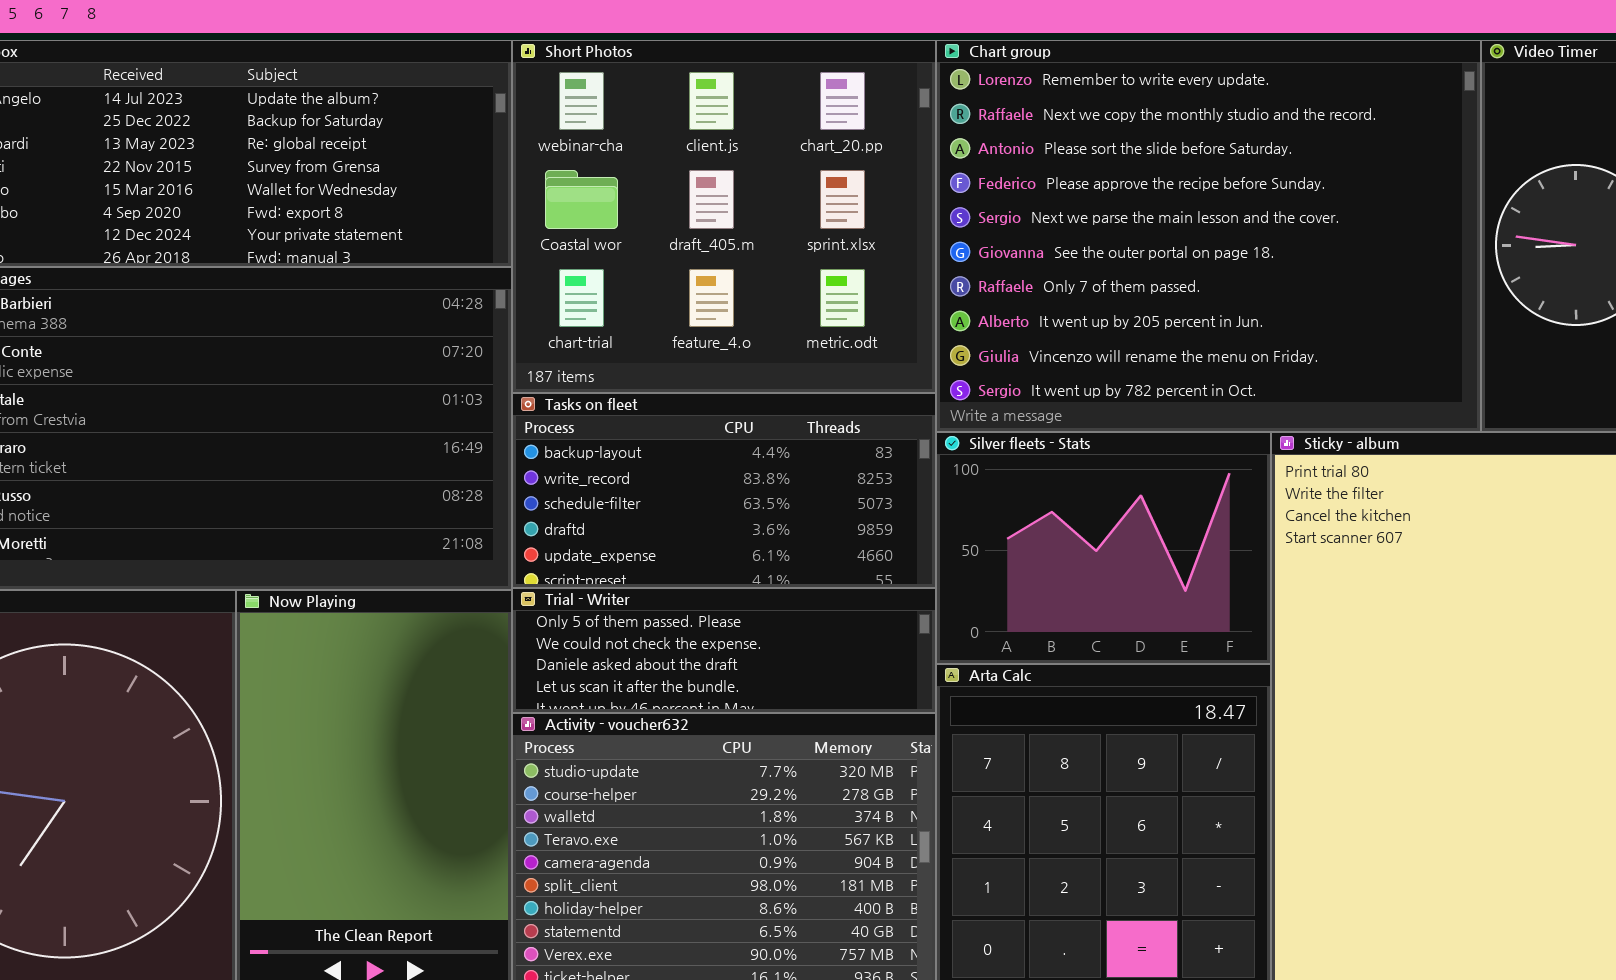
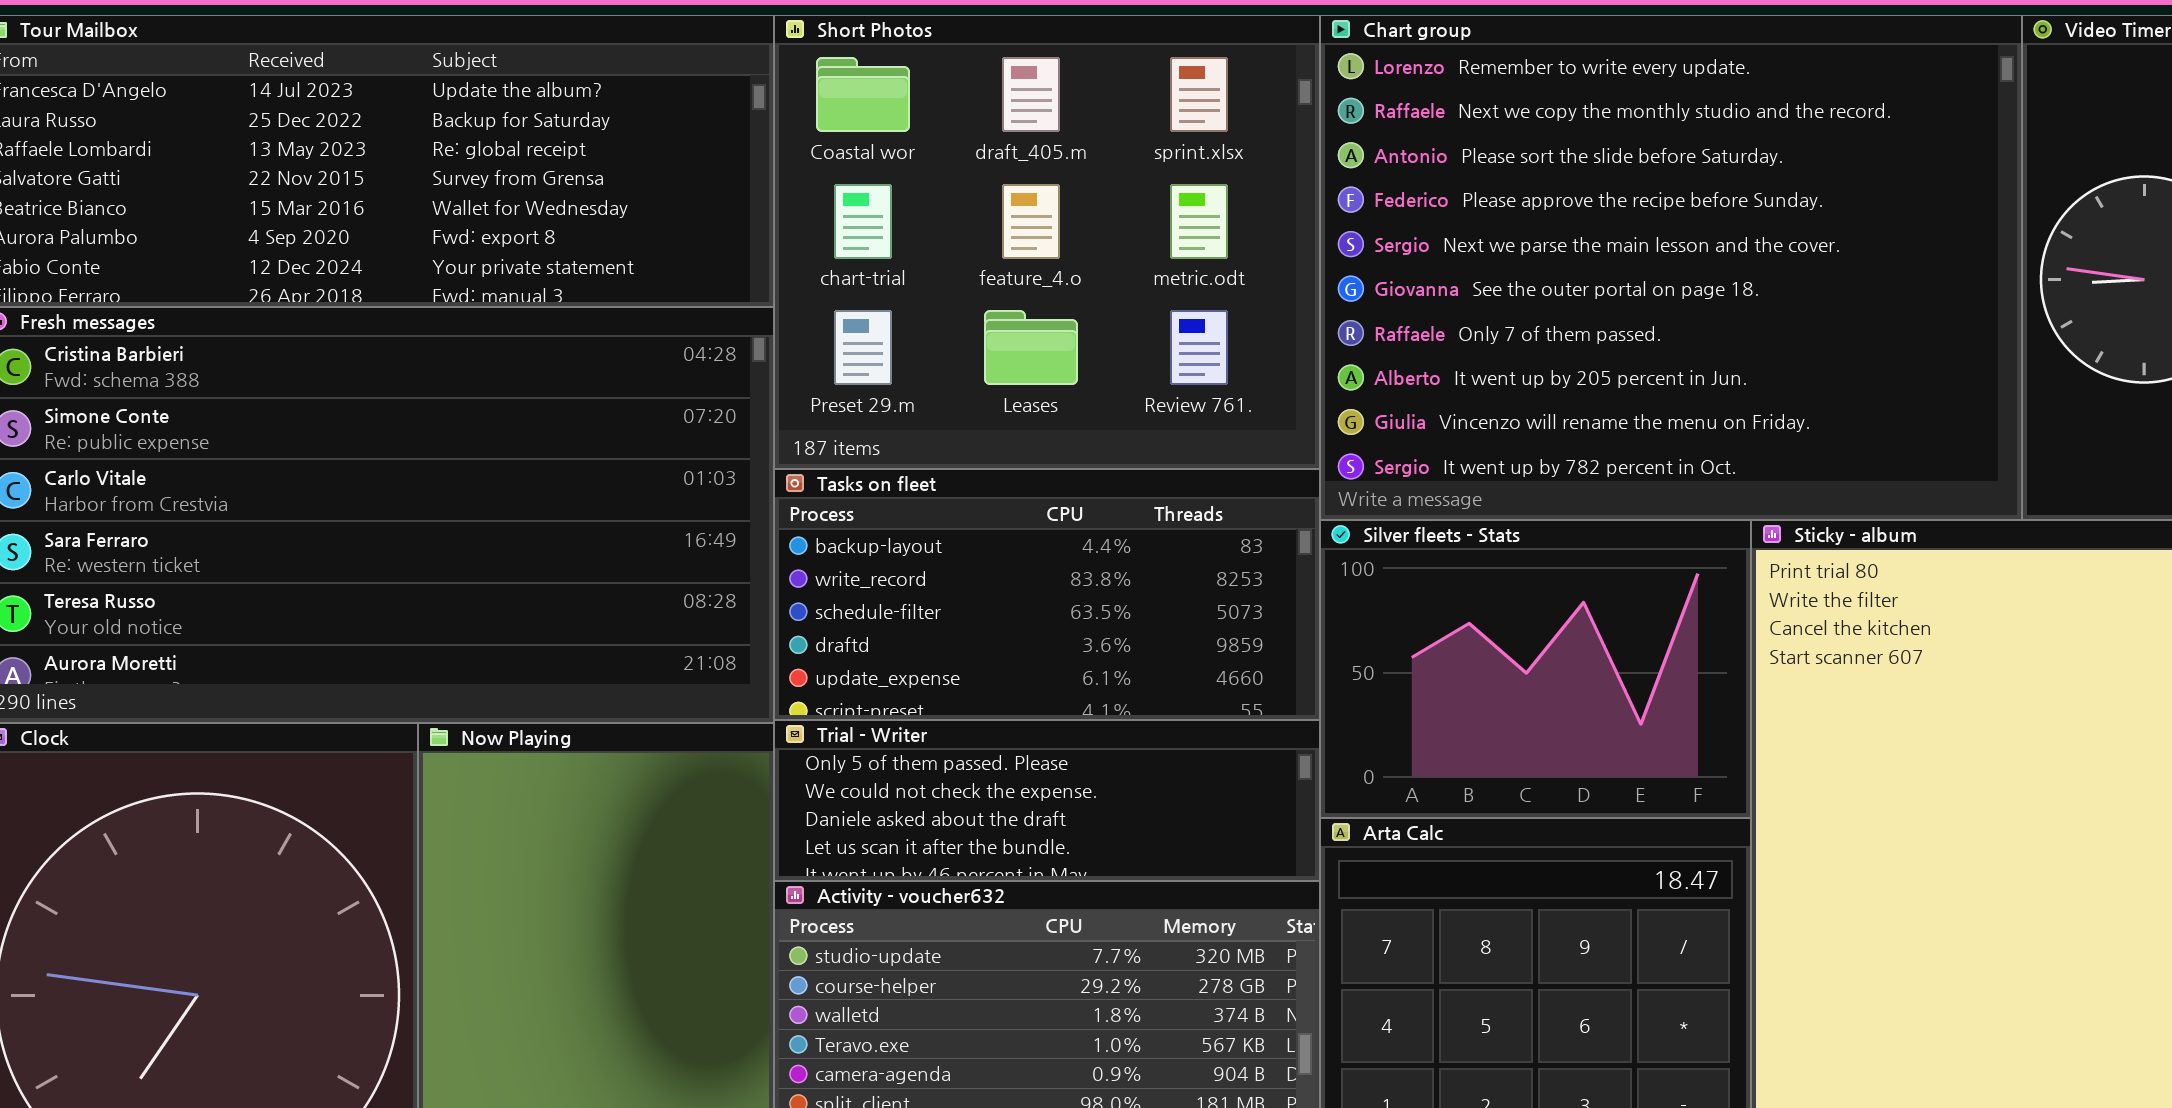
Short Photos: [512,40,936,393] -> [774,15,1320,469], scrolled down 1 row

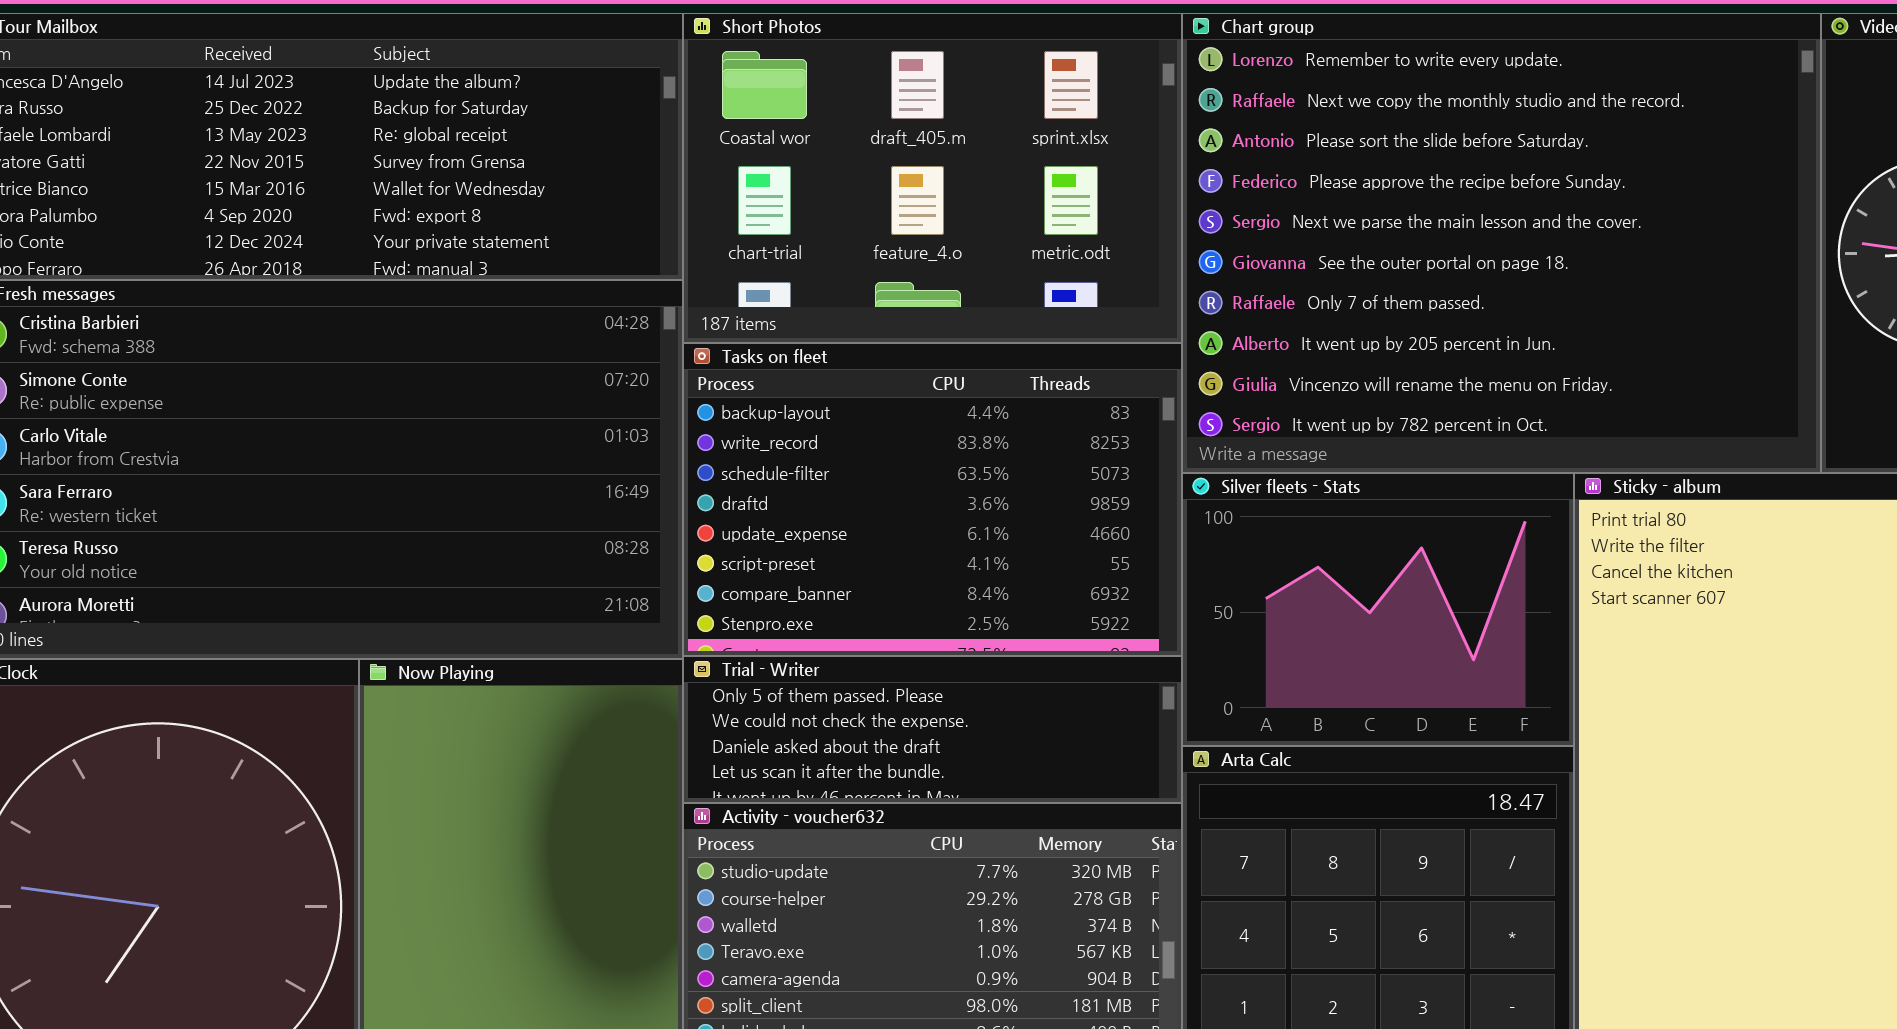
Short Photos: [774,15,1320,469] -> [683,13,1182,343], resized
Tasks on fleet: [774,469,1320,720] -> [683,343,1182,656], resized

